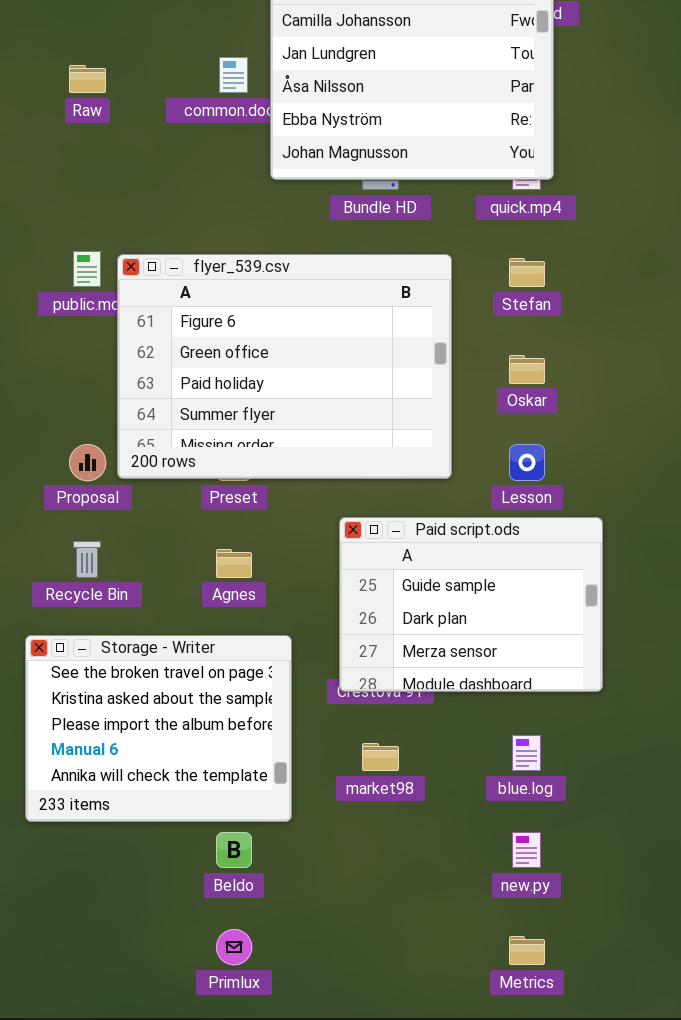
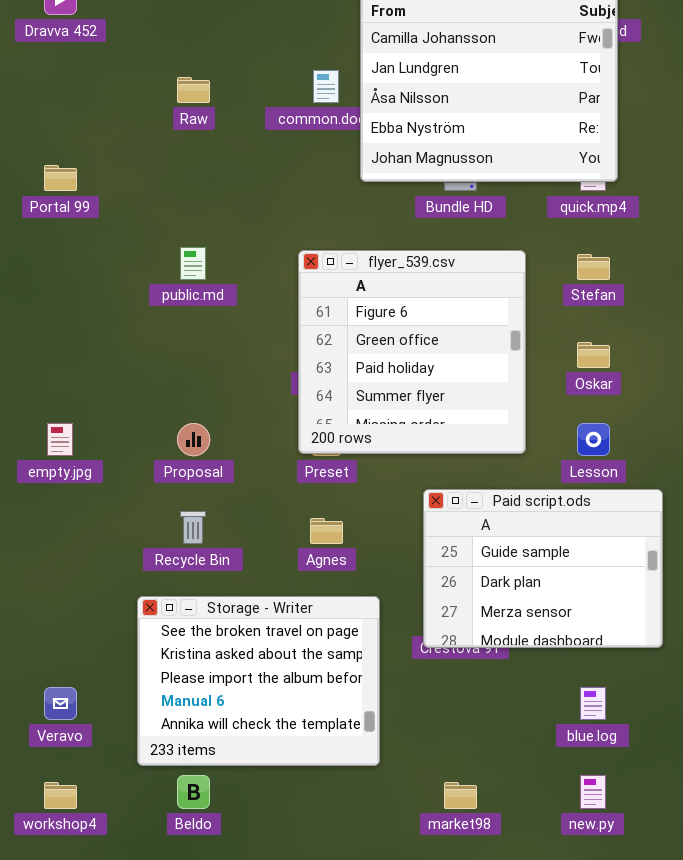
flyer_539.csv: [117,254,452,479] -> [298,250,526,454], resized
market98: [362,743,399,771] -> [444,782,477,809], moved
Beldo: [216,832,252,868] -> [177,775,210,809], moved

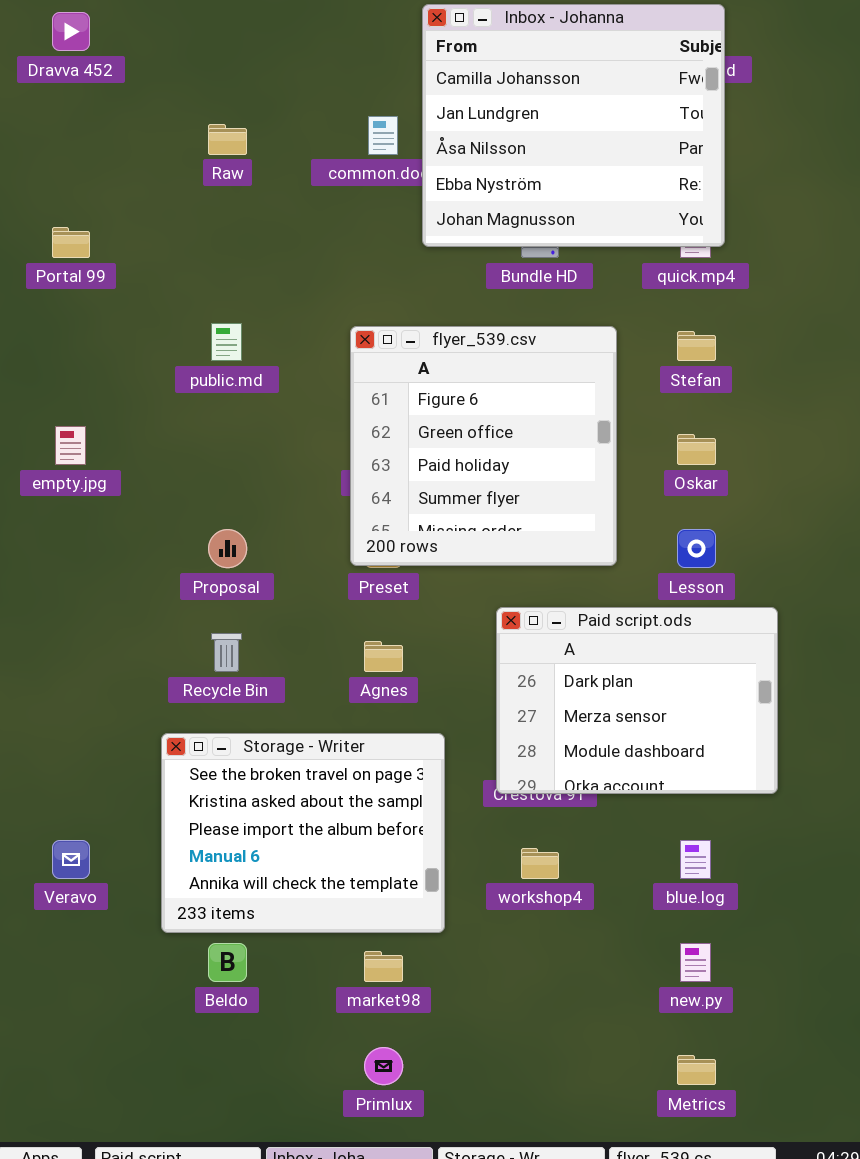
empty.jpg: [47,423,73,456] -> [55,426,86,465], moved
Paid script.ods: [423,489,663,648] -> [496,607,778,794], scrolled down 1 row
workshop4: [44,782,77,809] -> [521,848,559,879], moved
market98: [444,782,477,809] -> [364,951,403,982], moved

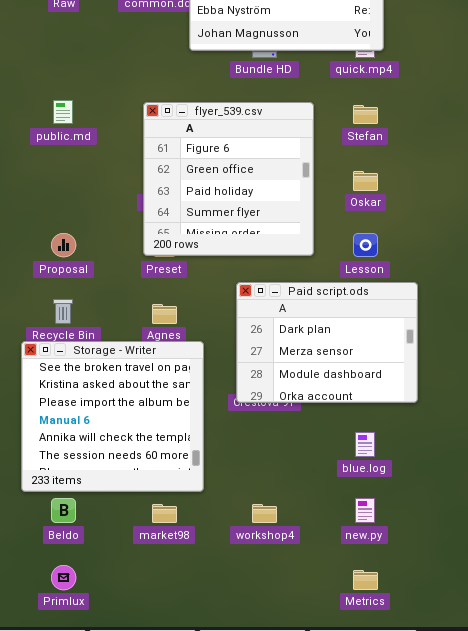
Storage - Writer: [161,733,445,933] -> [21,341,204,492], resized
workshop4: [521,848,559,879] -> [252,504,277,523], moved
Primlux: [364,1047,403,1085] -> [51,565,76,590], moved

